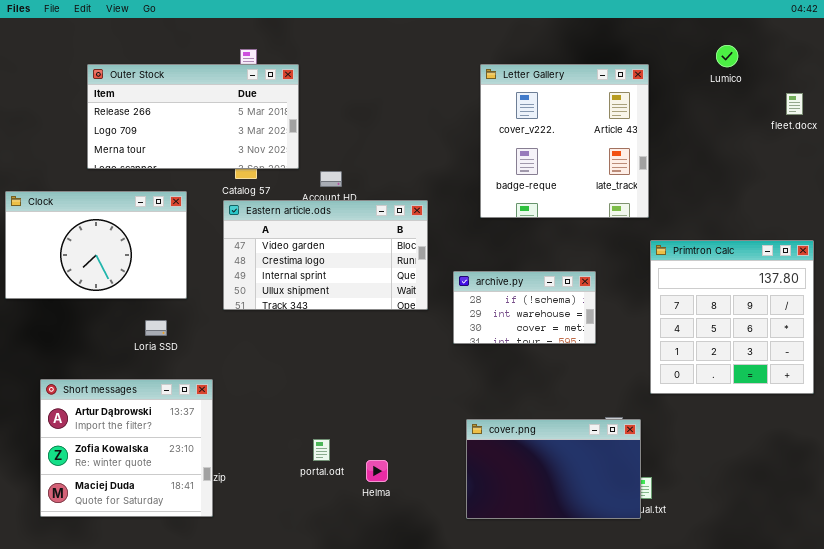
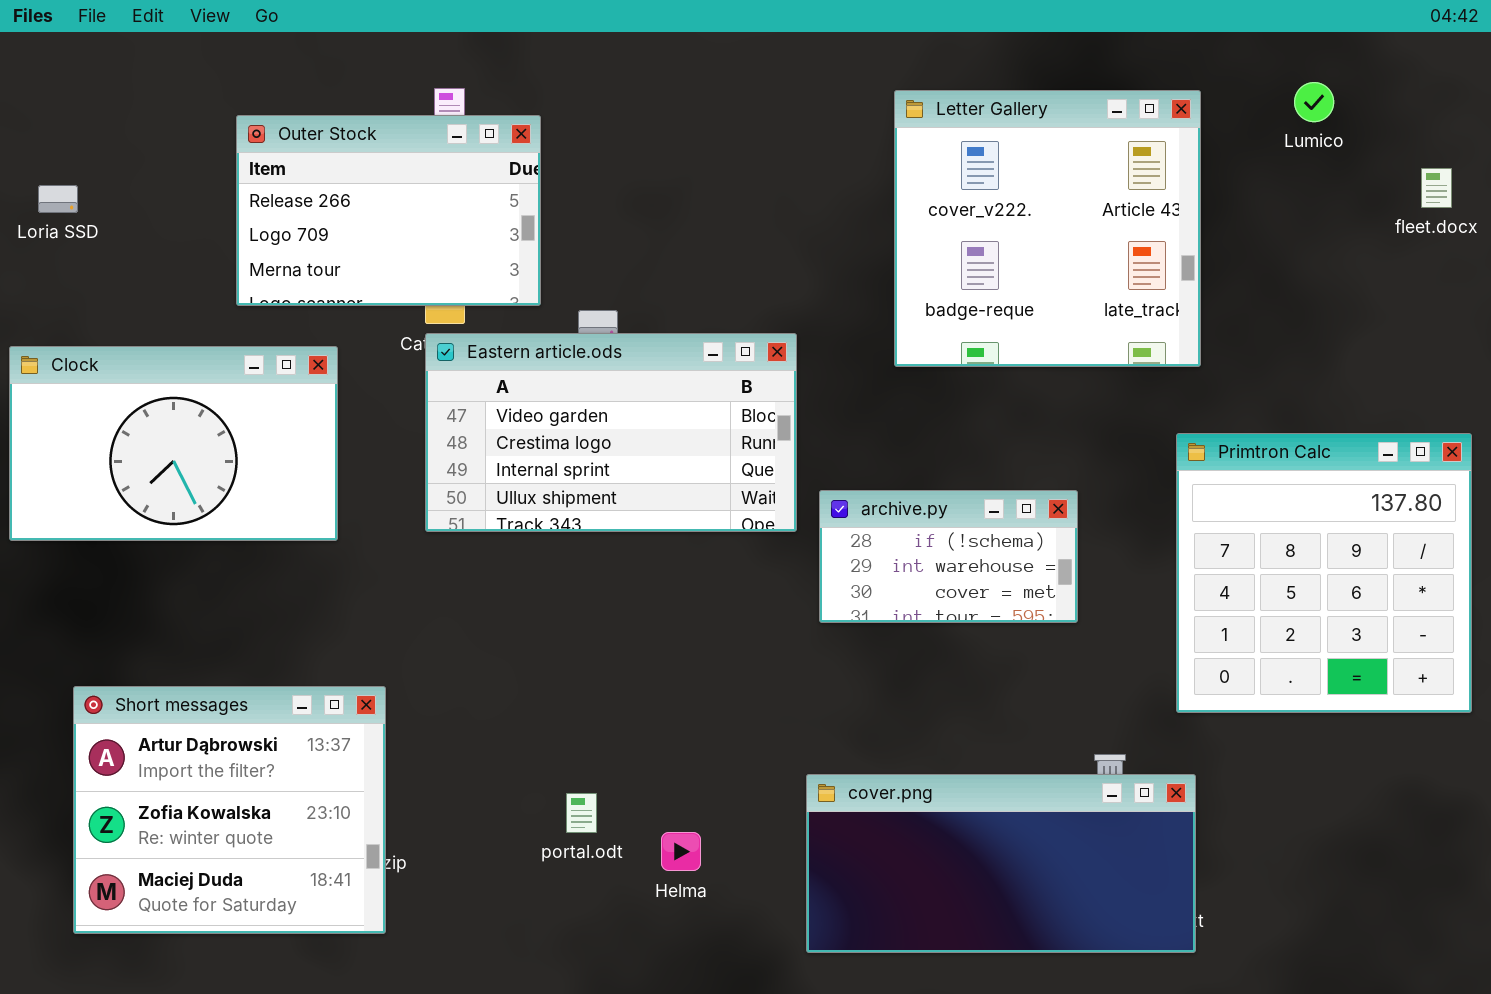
Outer Stock: [87,64,299,169] -> [236,115,541,306], resized
Letter Gallery: [480,64,649,218] -> [894,90,1201,367], moved
Eastern article.ods: [223,200,428,310] -> [425,333,797,532], moved
Loria SSD: [145,320,167,336] -> [38,185,78,213], moved
cover.png: [466,419,641,519] -> [806,774,1196,953], moved, resized

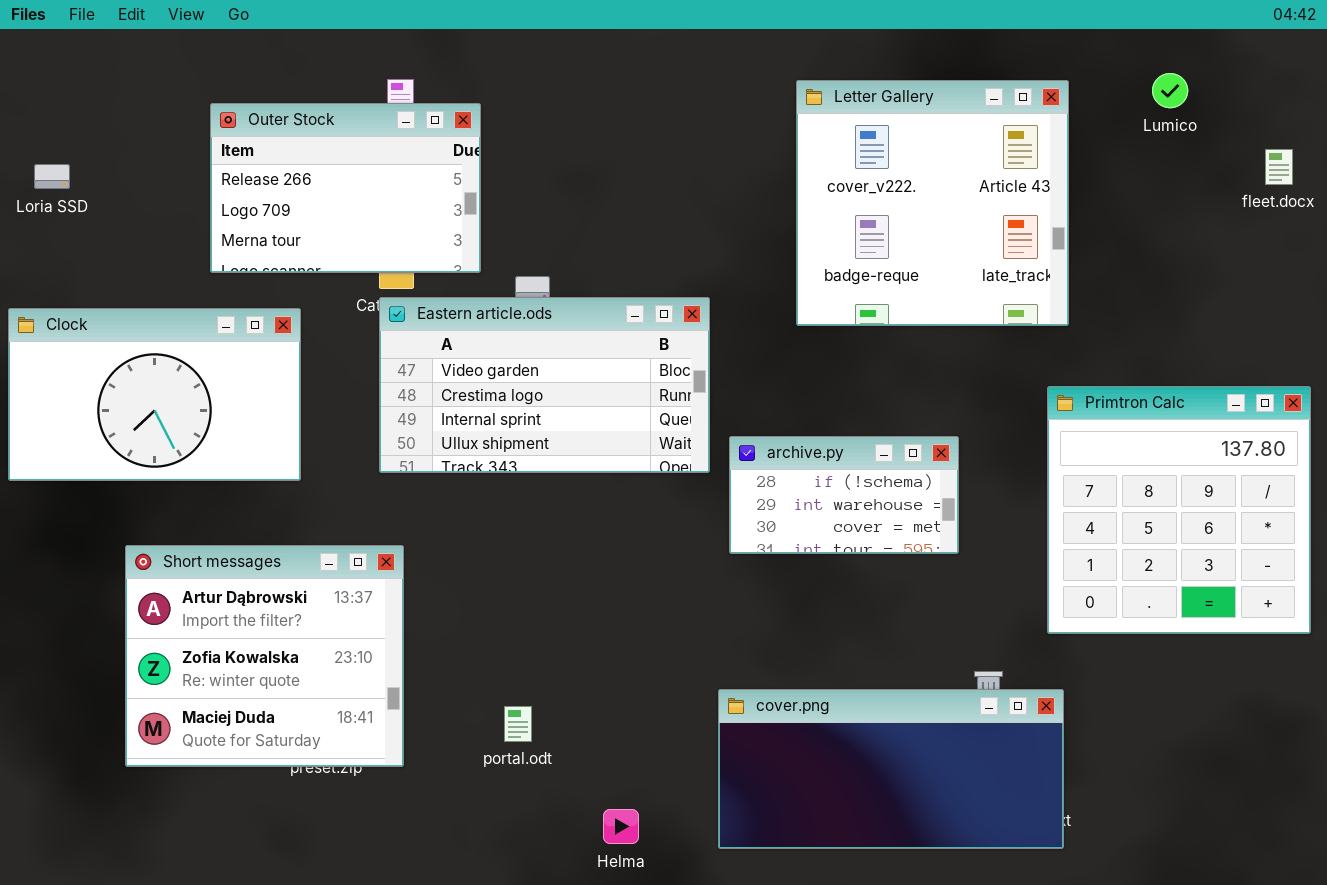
Short messages: [73,686,386,934] -> [125,545,404,767], moved
Helma: [661,832,701,871] -> [603,809,639,844], moved

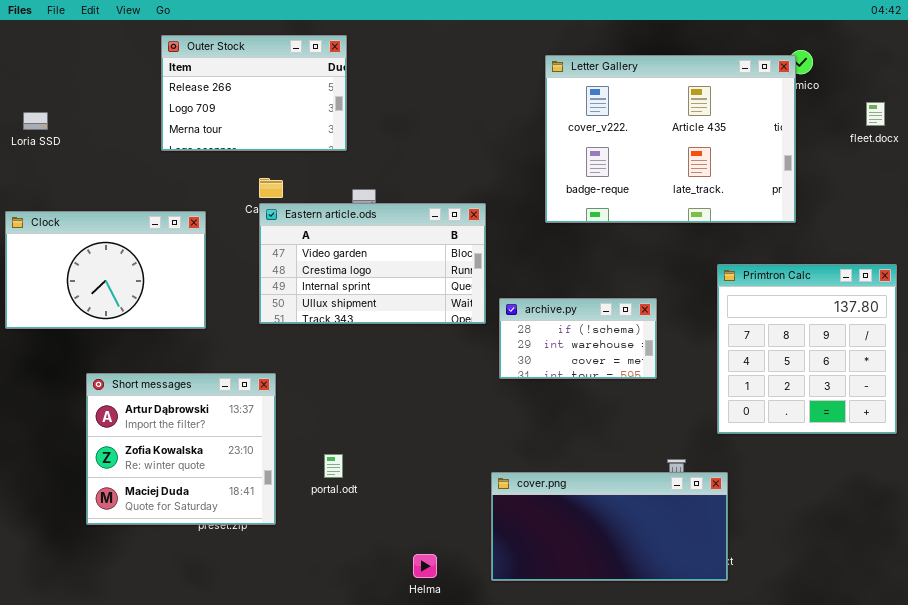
Letter Gallery: [796,80,1069,326] -> [545,55,796,223], resized
Outer Stock: [210,103,481,273] -> [161,35,347,151], moved
portal.odt: [504,706,532,742] -> [324,454,343,478], moved

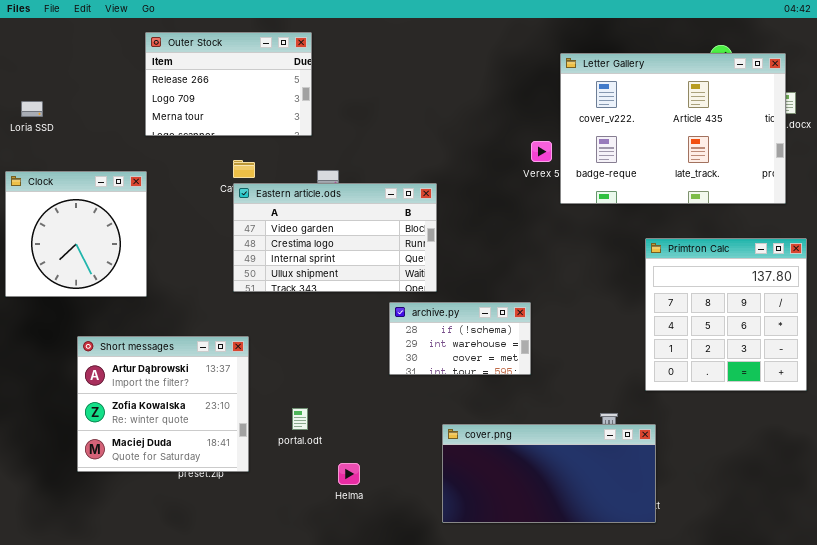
Letter Gallery: [545,55,796,223] -> [560,53,786,204], moved
Clock: [5,211,206,329] -> [5,171,147,297], resized
archive.py: [499,298,657,379] -> [389,302,531,375], moved
Helma: [413,554,437,578] -> [338,463,360,485], moved

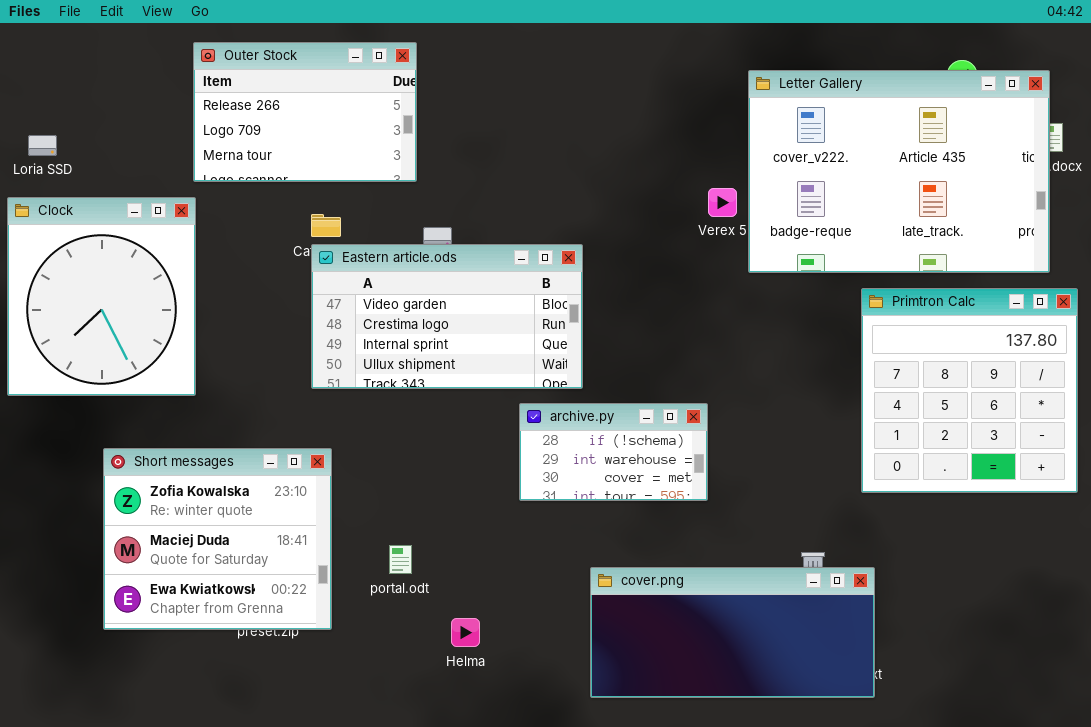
Clock: [5,171,147,297] -> [7,197,196,396], resized
Primtron Calc: [645,238,807,391] -> [861,288,1078,493], moved
Short messages: [77,336,249,472] -> [103,448,332,630], scrolled down 1 row

